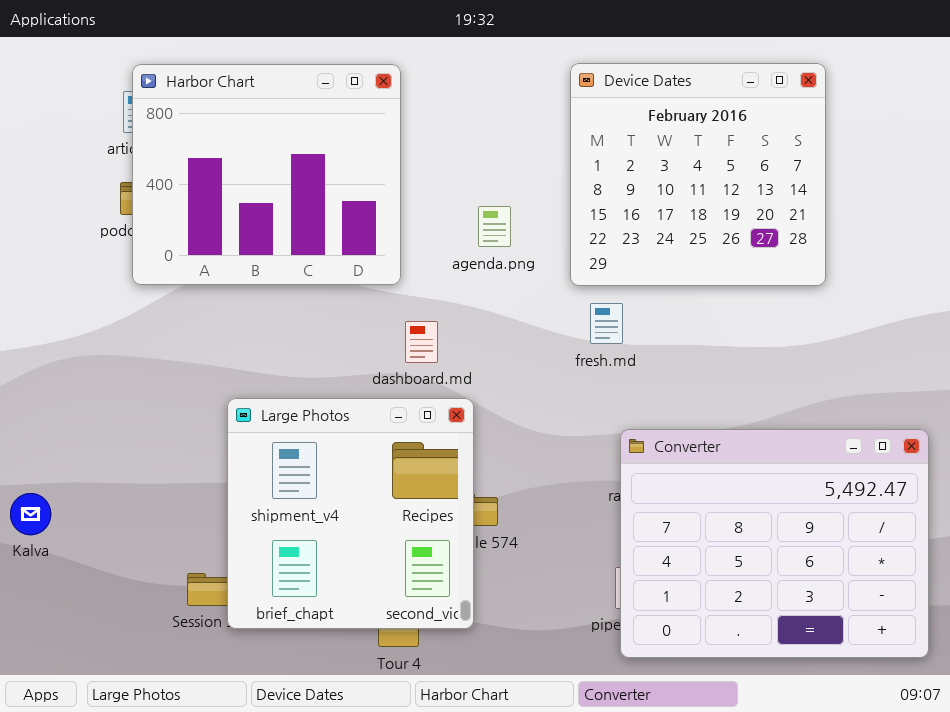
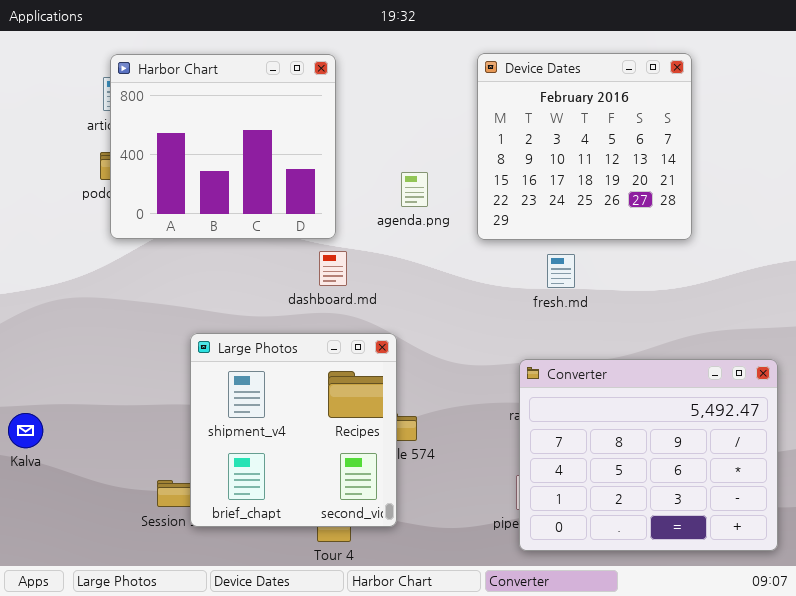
fresh.md: [590,303,623,344] -> [547,254,575,288], moved
dashboard.md: [405,321,438,363] -> [319,251,347,286], moved

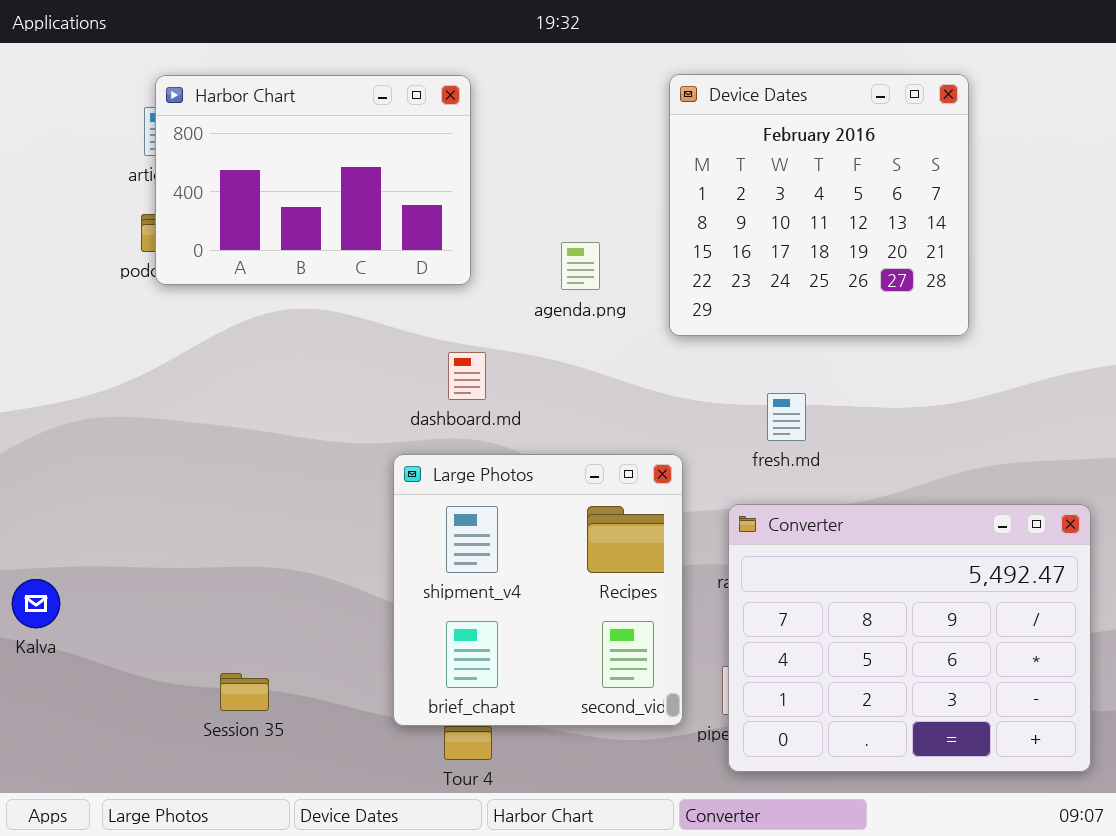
Harbor Chart: [110,54,336,239] -> [155,75,471,285], resized
fresh.md: [547,254,575,288] -> [767,393,806,441], moved
Large Photos: [190,333,397,527] -> [393,454,683,726], moved

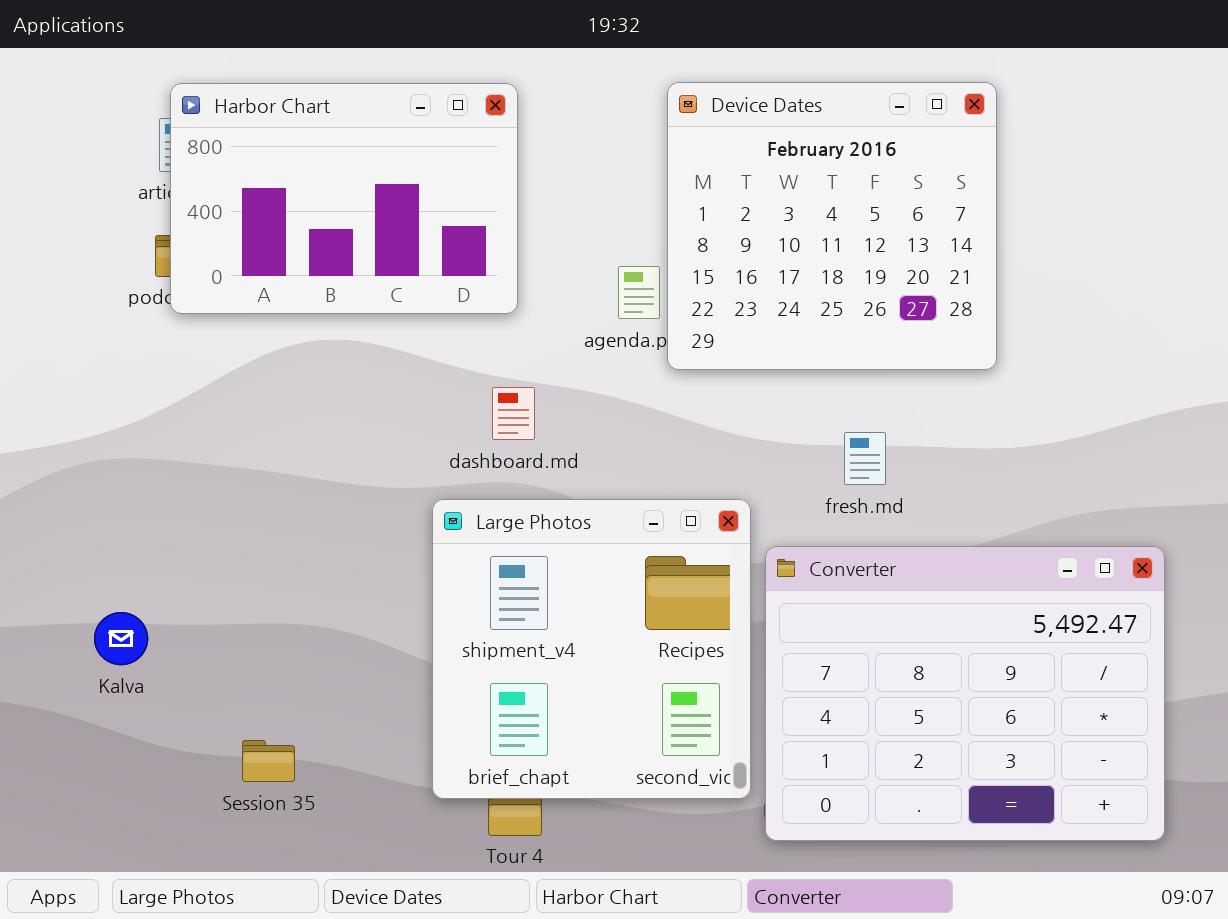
Device Dates: [669,74,969,336] -> [667,82,997,370], moved
Converter: [728,504,1091,772] -> [765,546,1165,841], moved
Kalva: [12,579,60,628] -> [94,612,148,665], moved

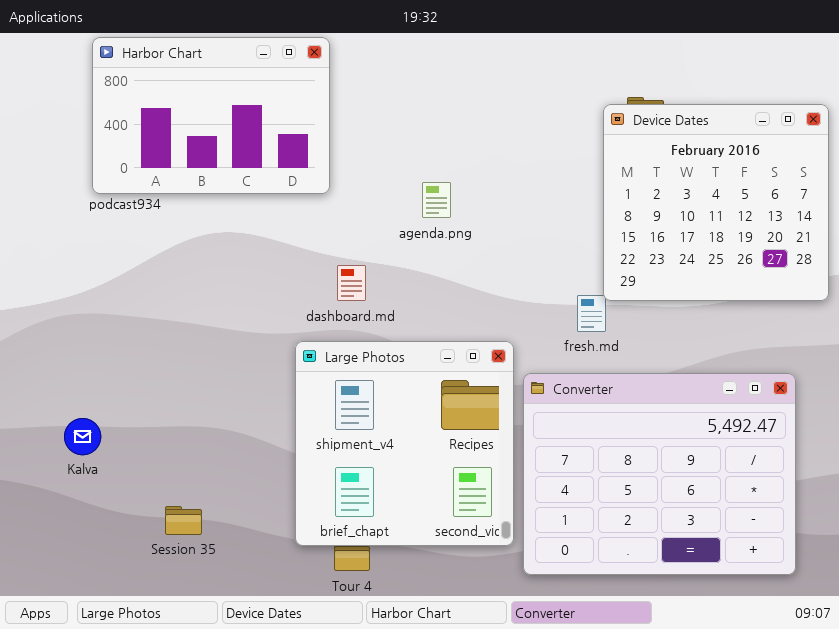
Device Dates: [667,82,997,370] -> [603,104,829,301], moved
Harbor Chart: [170,83,518,314] -> [92,37,330,194], moved

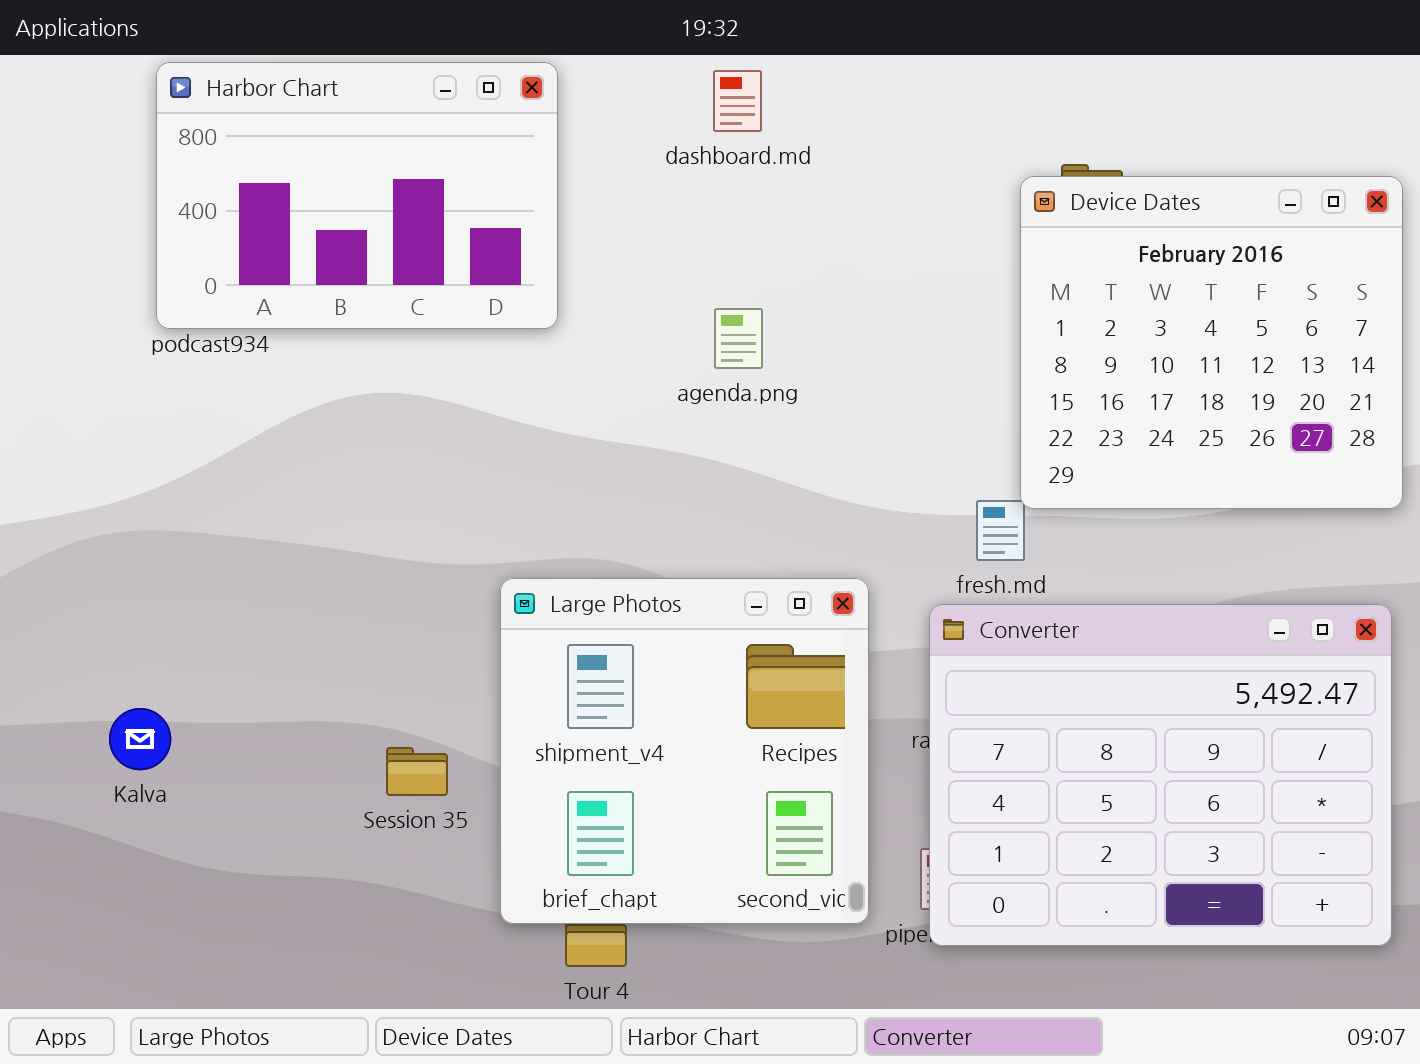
dashboard.md: [337,265,366,301] -> [713,70,762,132], moved
Converter: [523,373,796,575] -> [929,604,1392,946], moved
Session 35: [165,506,202,535] -> [386,747,448,796], moved

